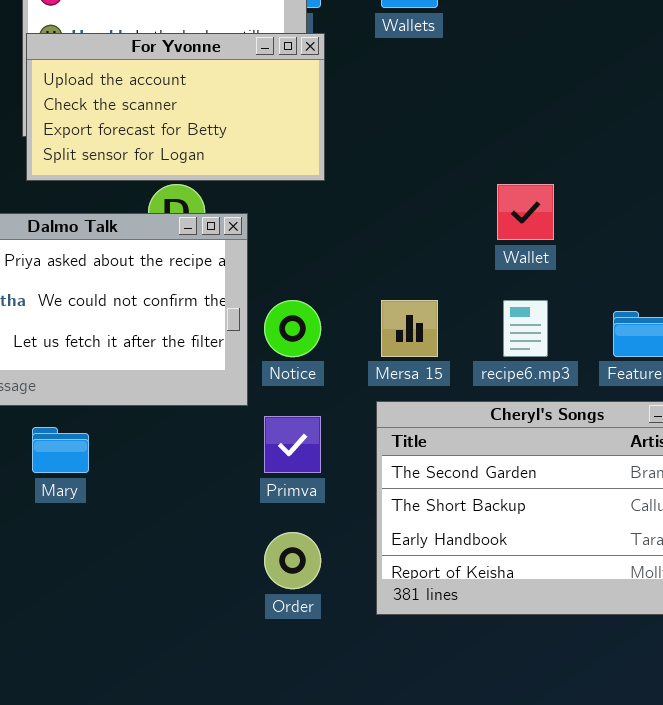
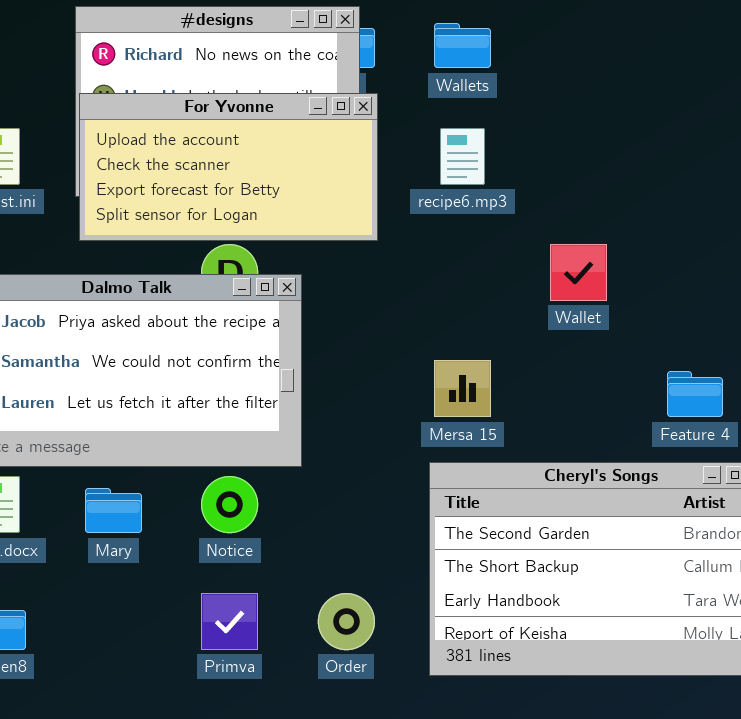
Notice: [264,300,321,357] -> [201,476,258,533], moved
recipe6.mp3: [503,300,548,357] -> [440,128,485,185], moved
Primva: [264,416,321,473] -> [201,593,258,650], moved

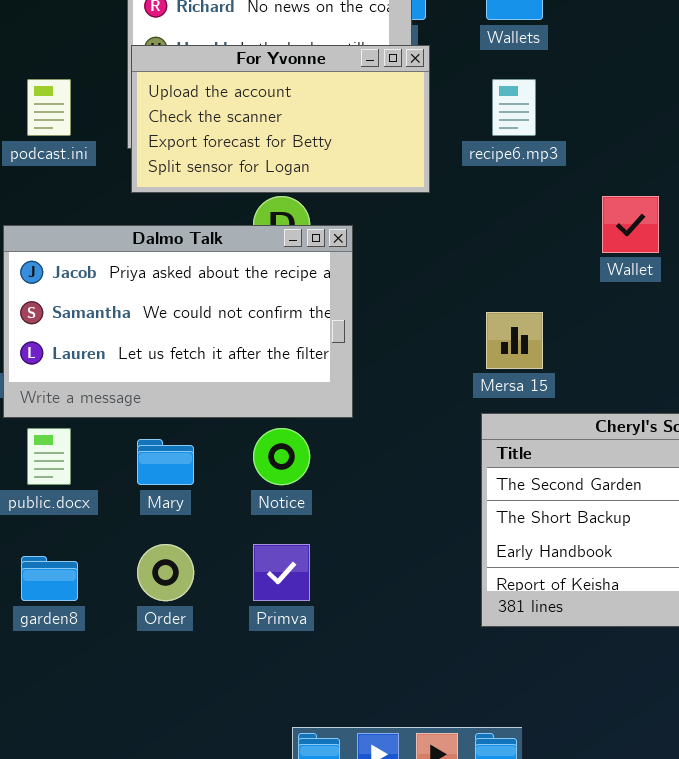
Order: [318,593,375,650] -> [137,544,194,601], moved

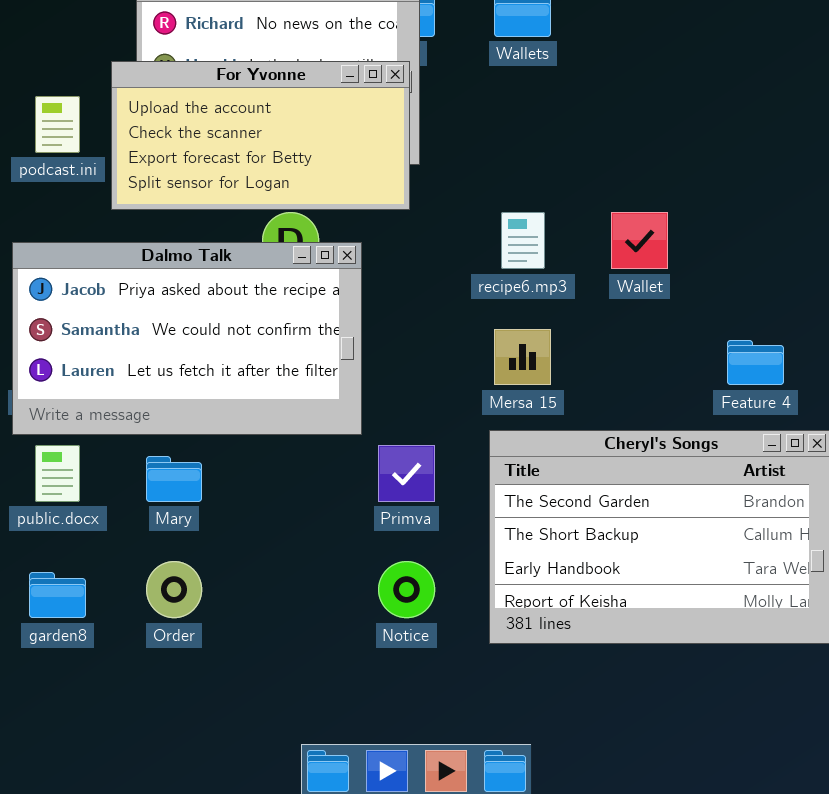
For Yvonne: [131,45,430,193] -> [111,61,410,210], moved
recipe6.mp3: [492,79,536,136] -> [501,212,545,269], moved
Notice: [253,428,310,485] -> [378,561,435,618], moved
Primva: [253,544,310,601] -> [378,445,435,502], moved

